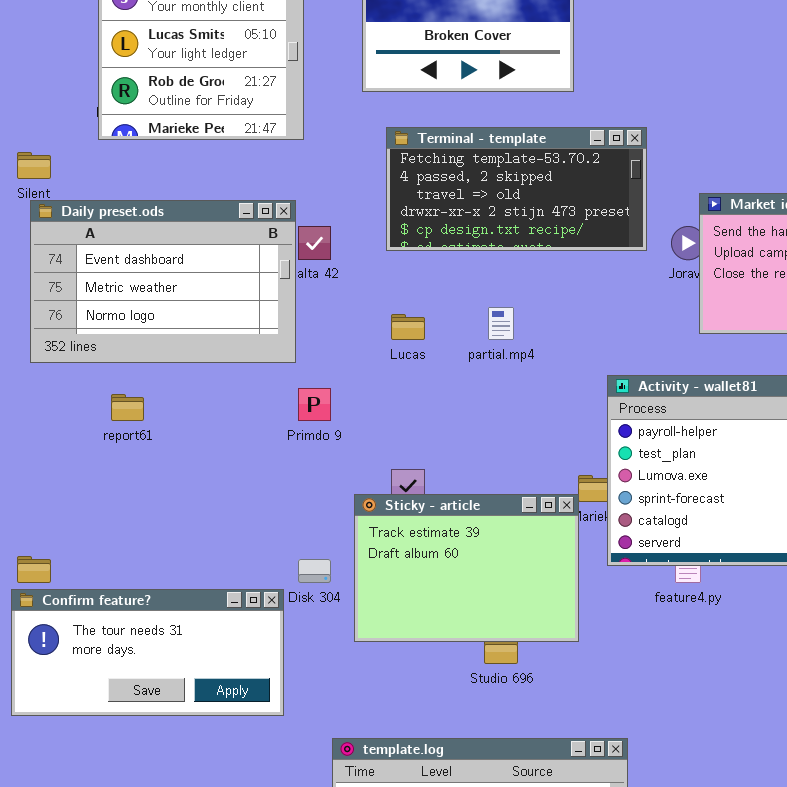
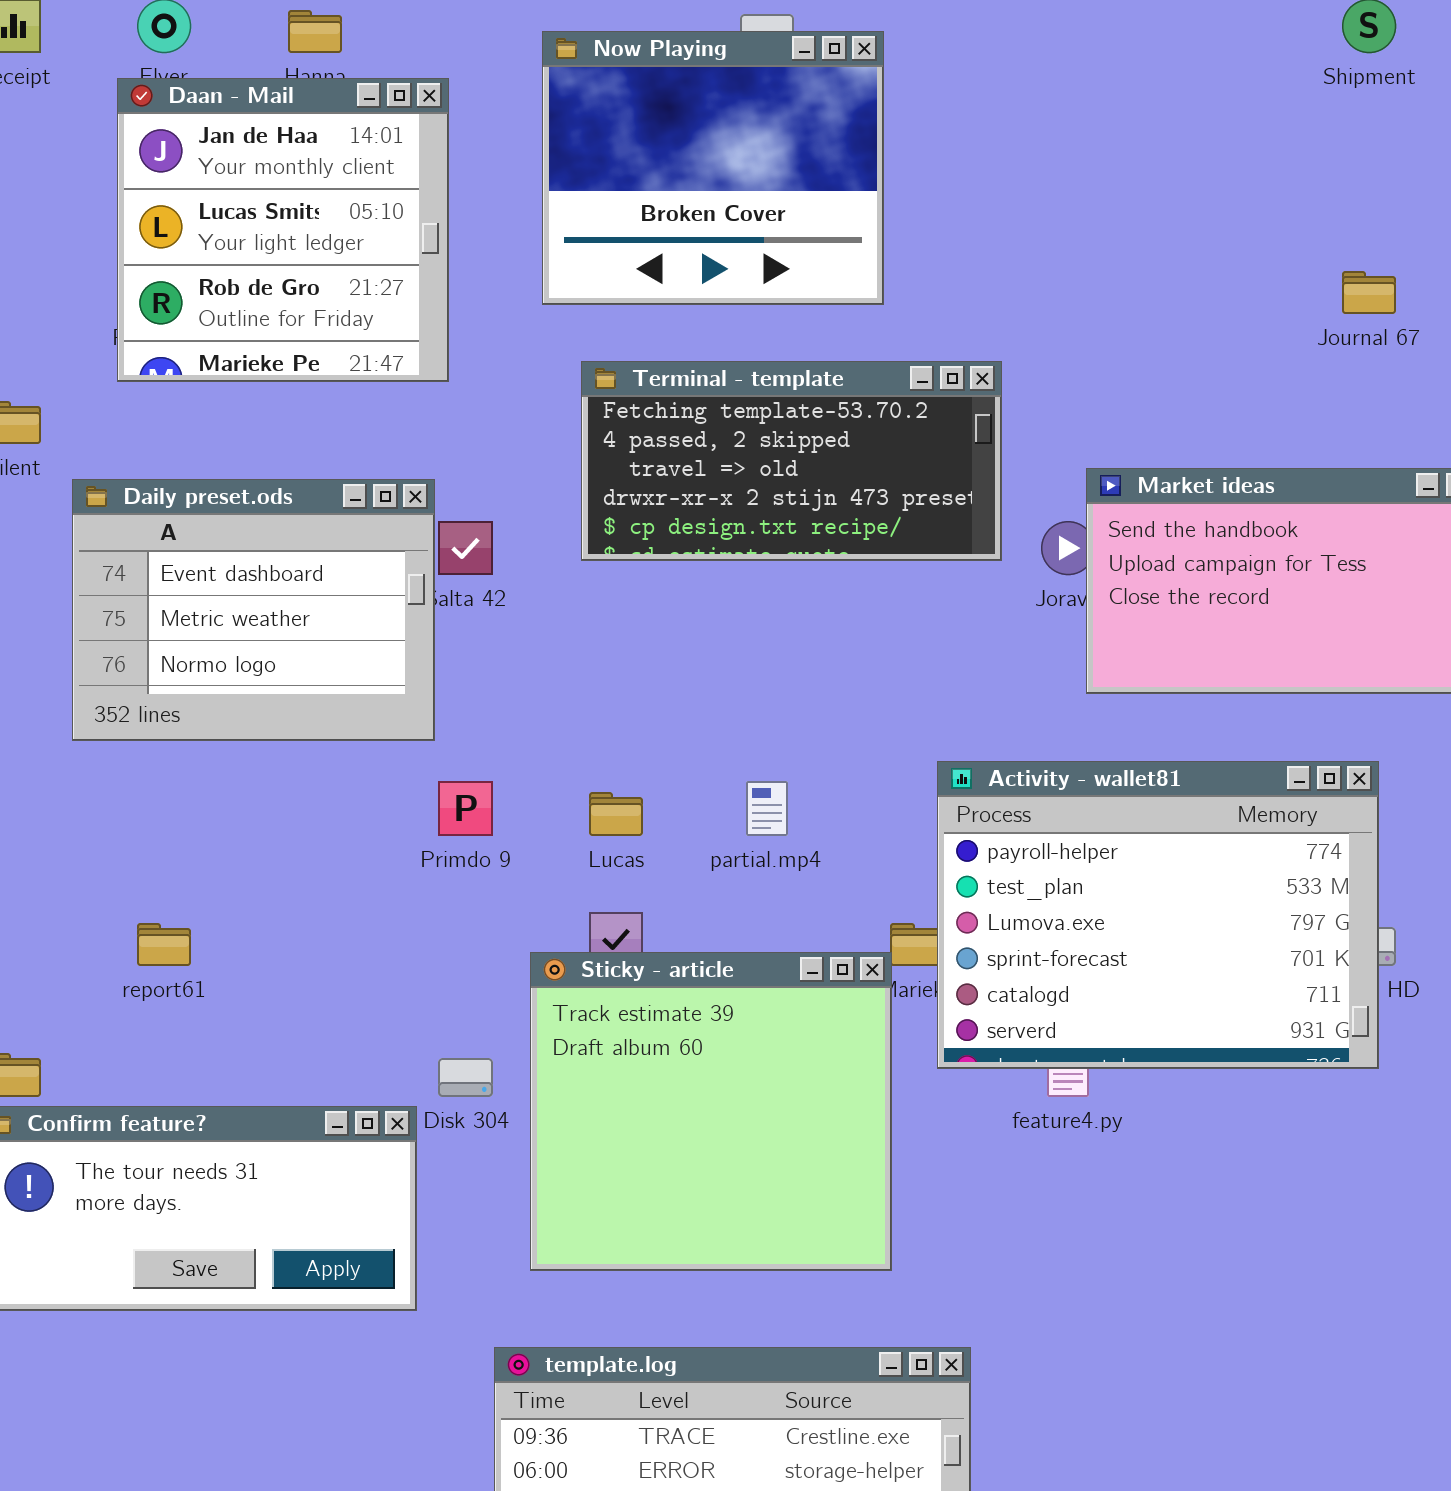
Daily preset.ods: [30,200,296,363] -> [72,479,435,741], resized
partial.mp4: [488,307,514,340] -> [746,781,788,836], moved
Lucas: [391,314,425,340] -> [589,792,643,836], moved
report61: [111,394,144,421] -> [137,923,191,966], moved
Sticky - article: [354,494,579,642] -> [530,952,892,1271], resized

